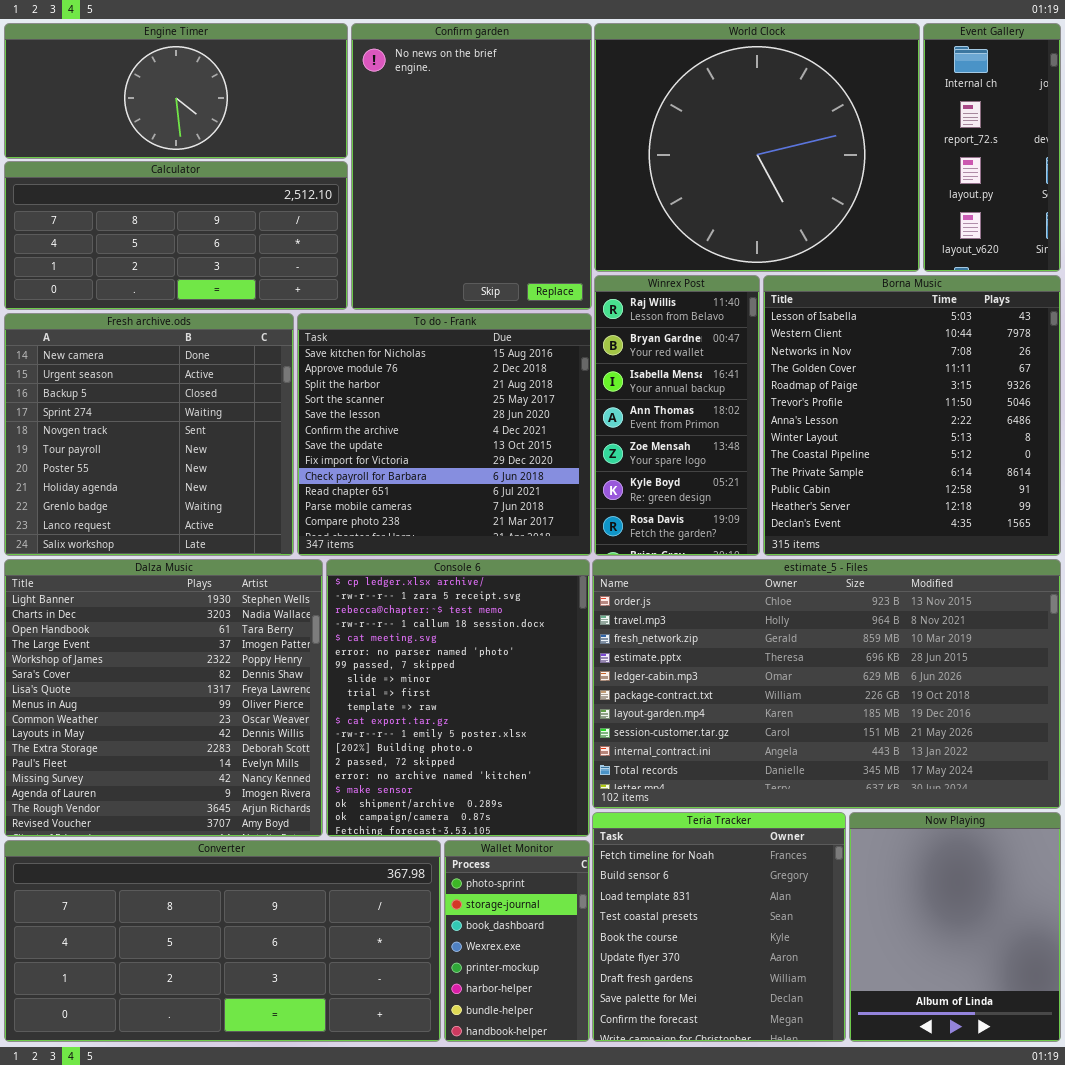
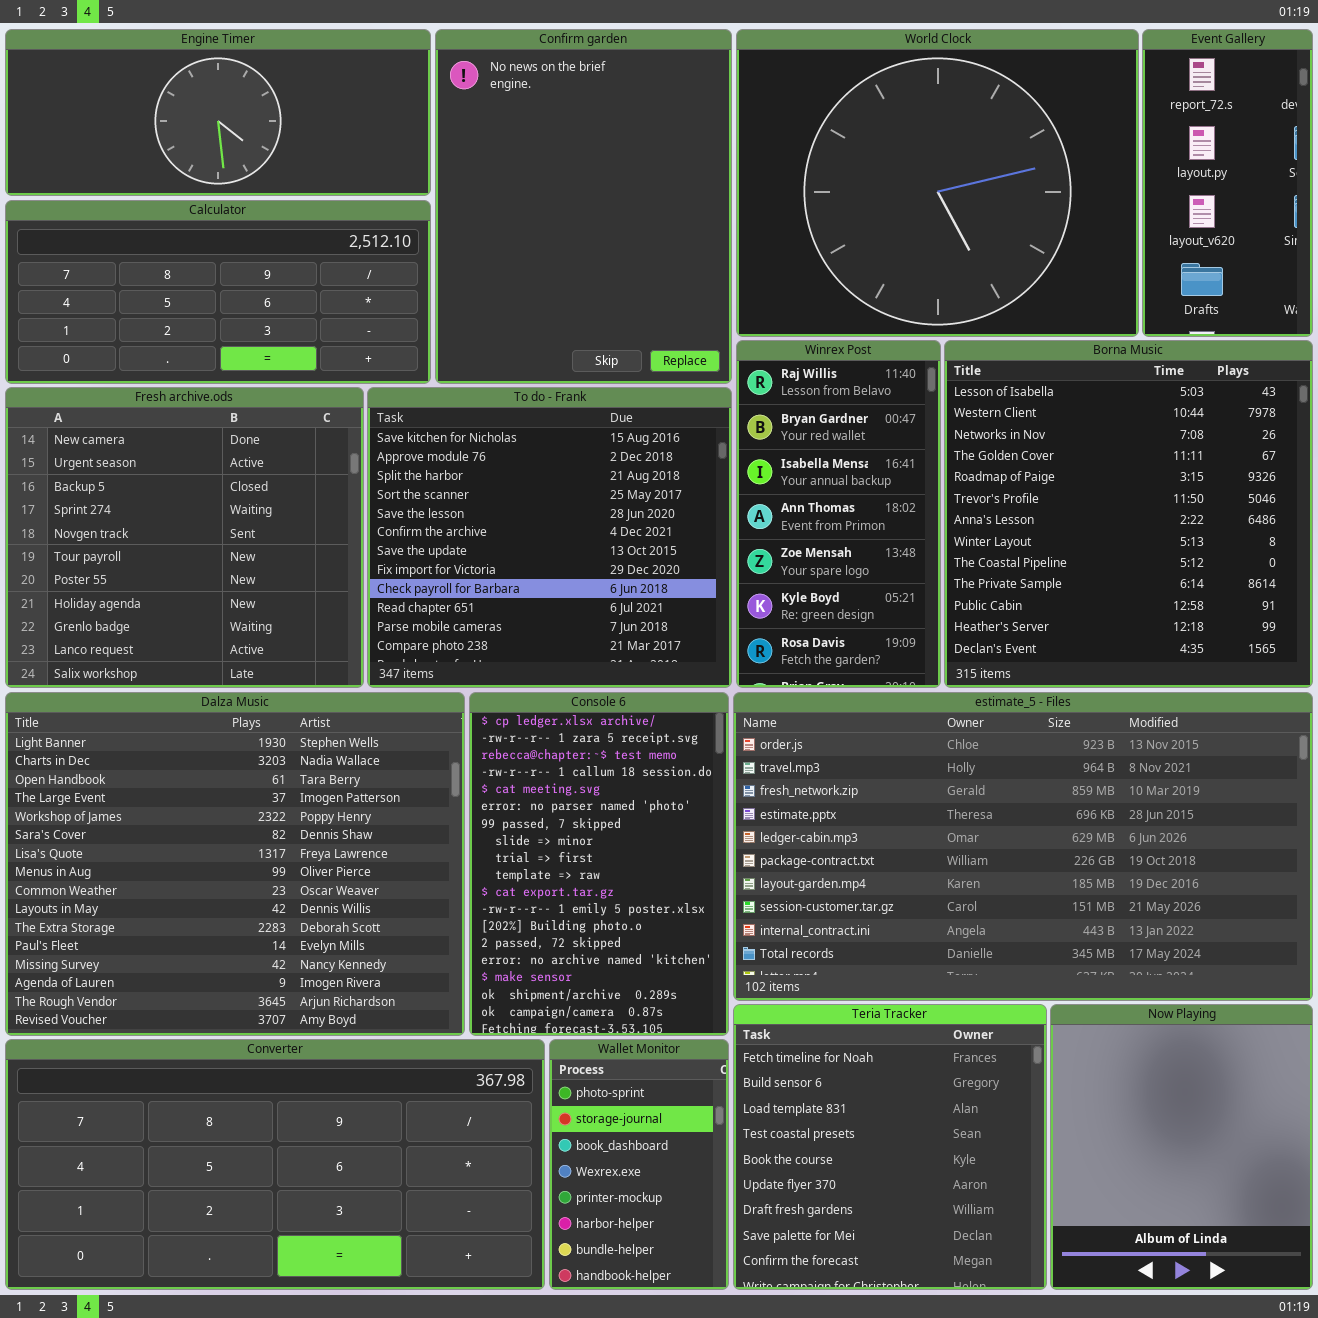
Event Gallery: [923,23,1061,272] -> [1142,29,1313,337], scrolled down 1 row
Dalza Music: [4,559,323,837] -> [5,692,465,1036], resized
Console 6: [326,559,590,837] -> [469,692,729,1036], resized

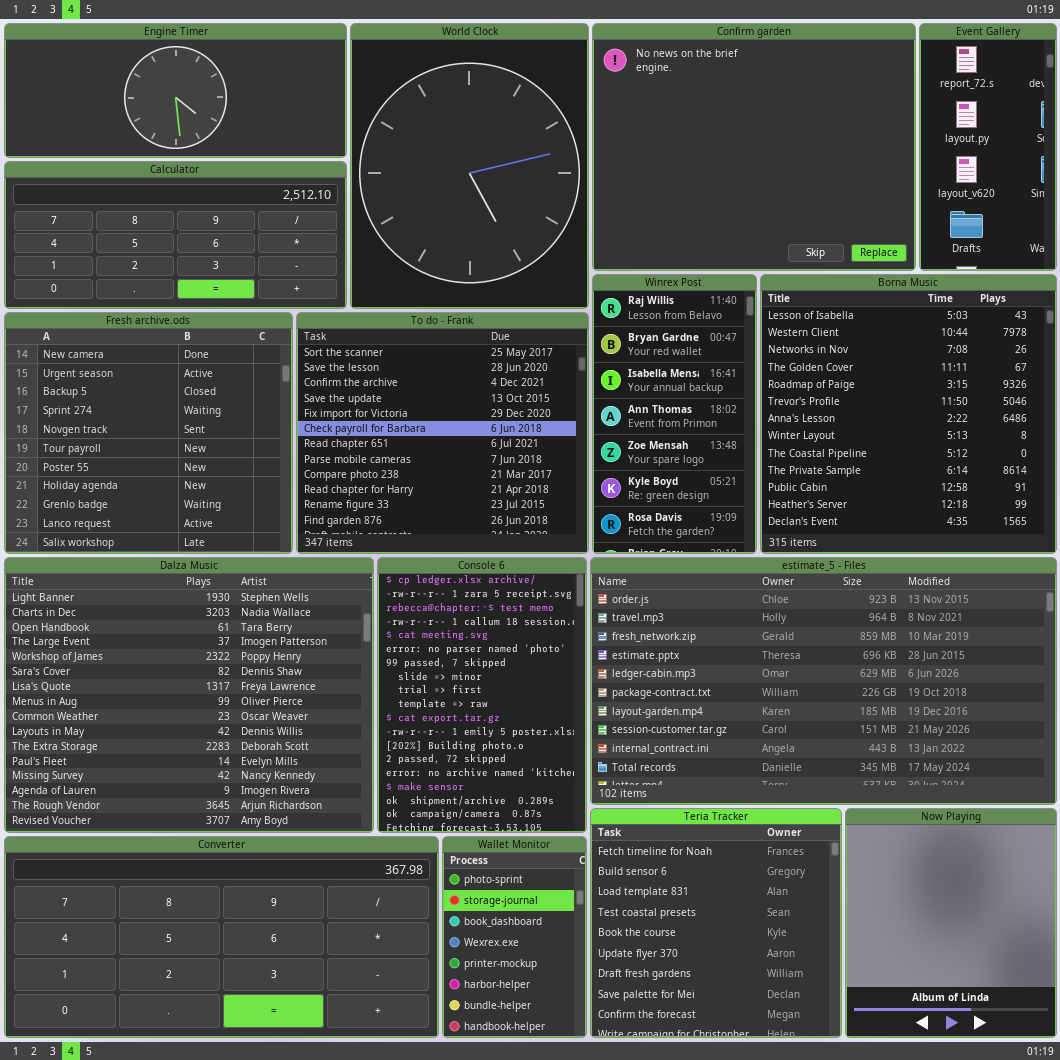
Confirm garden: [435,29,732,384] -> [592,23,916,271], moved, resized
World Clock: [736,29,1139,337] -> [350,23,589,309], moved, resized
To do - Frank: [367,387,732,688] -> [296,312,589,554], scrolled down 3 rows

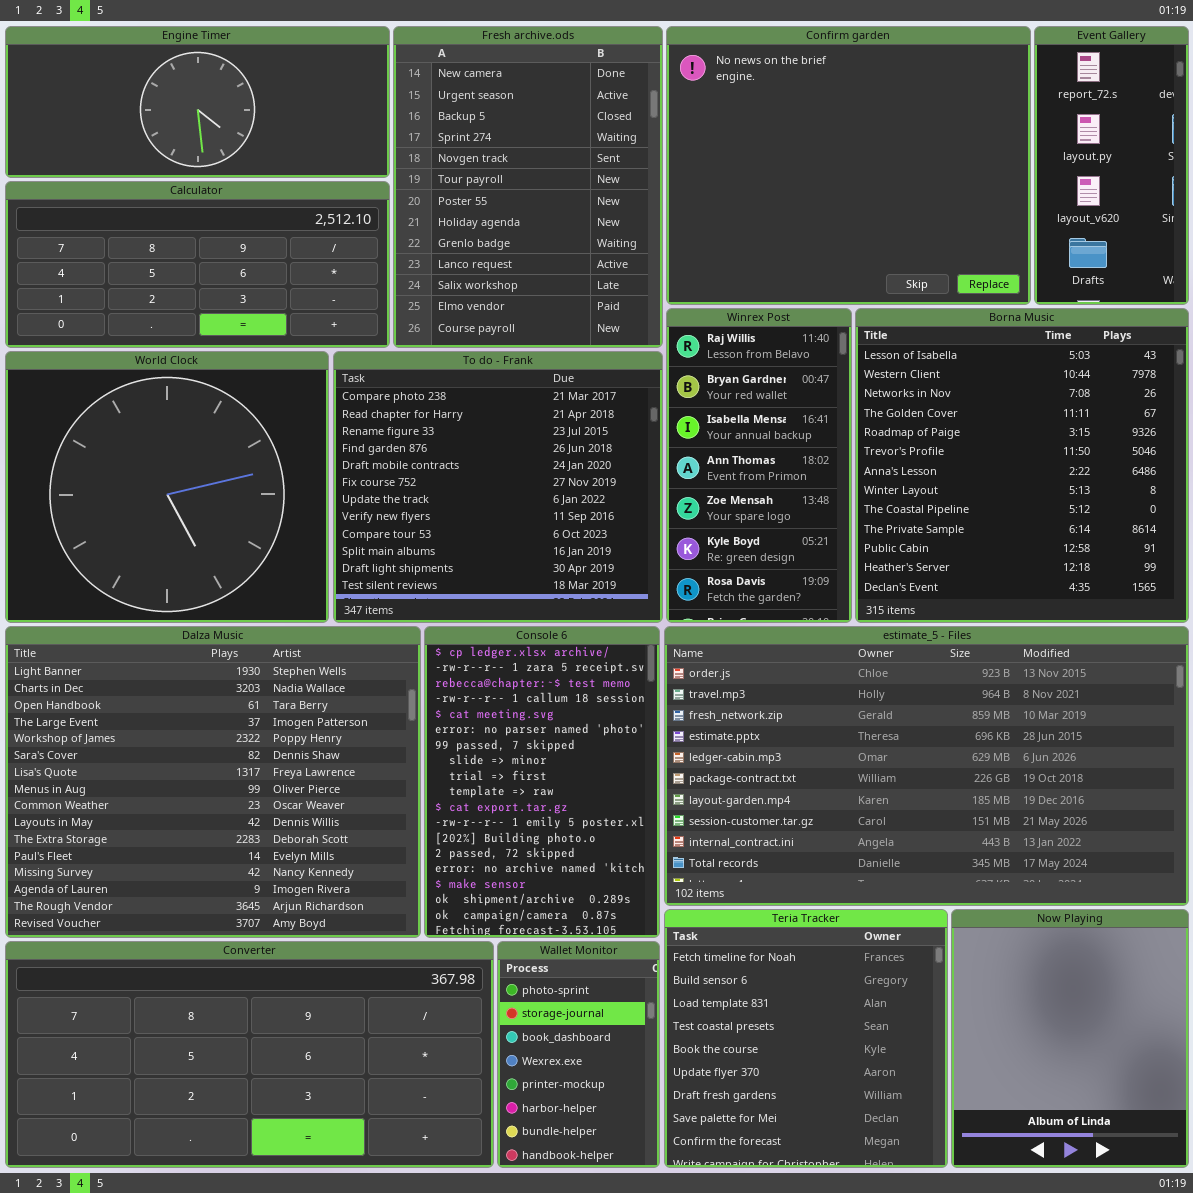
World Clock: [350,23,589,309] -> [5,351,329,623], moved, resized
Fresh archive.ods: [4,312,293,554] -> [393,26,663,348], moved, resized
To do - Frank: [296,312,589,554] -> [333,351,663,623], scrolled down 8 rows

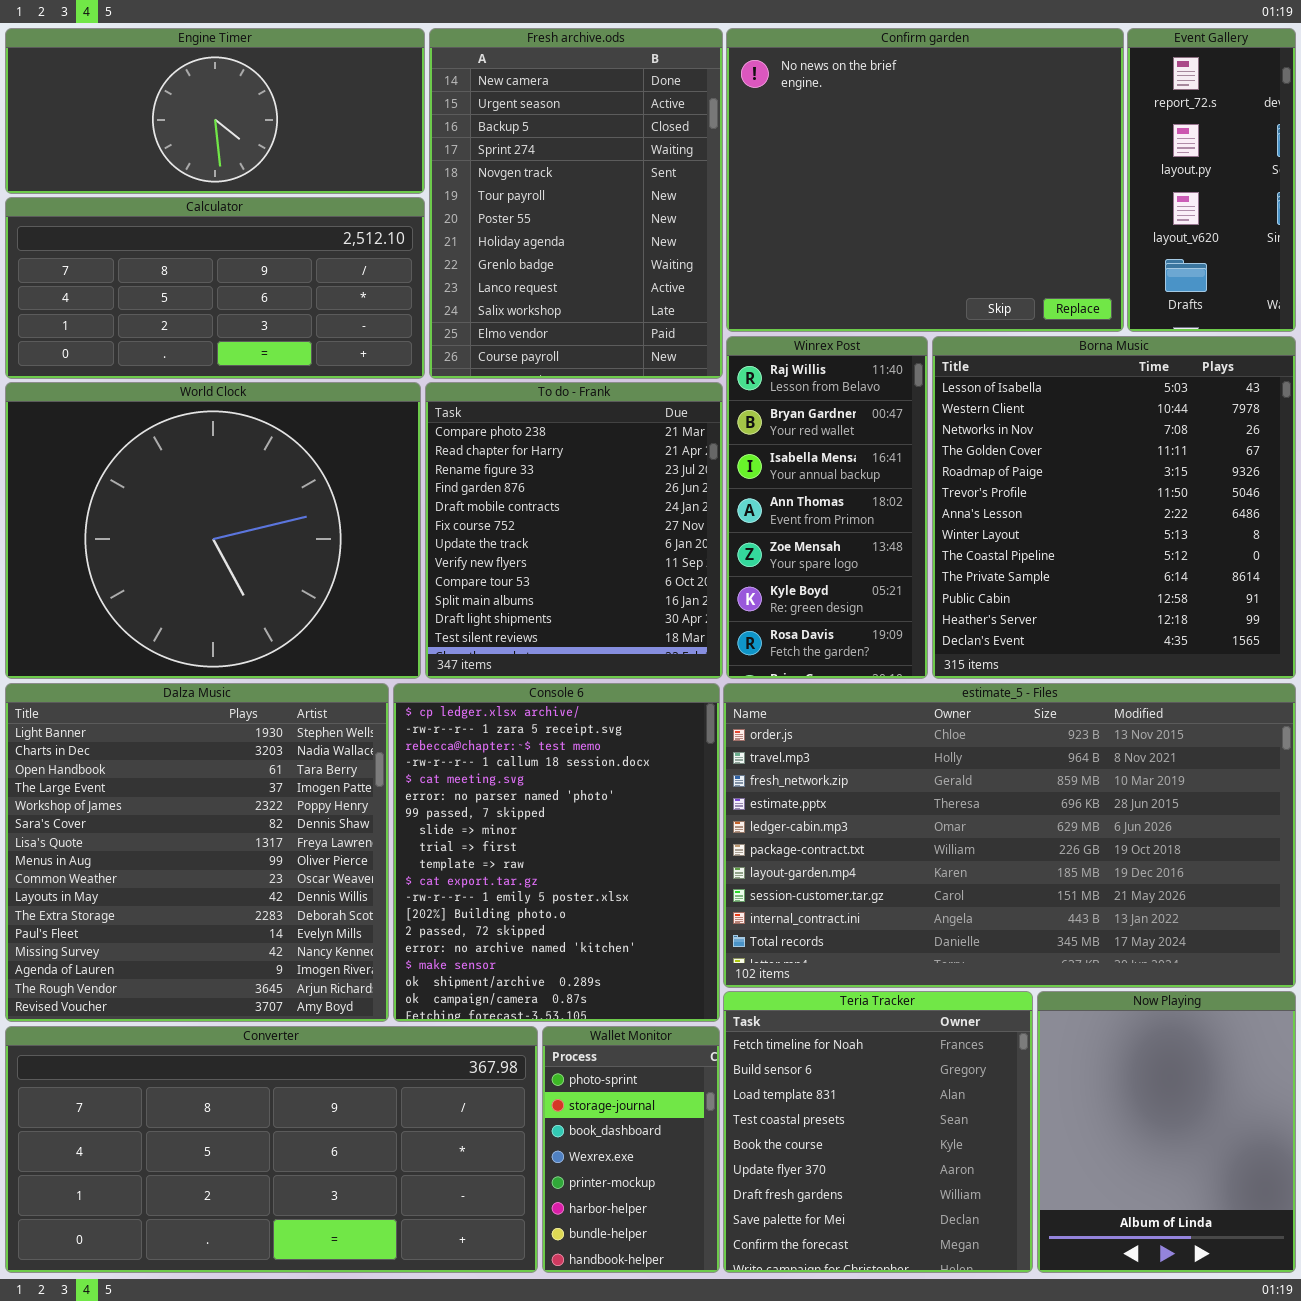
World Clock: [5,351,329,623] -> [5,382,421,679], resized
To do - Frank: [333,351,663,623] -> [425,382,723,679], resized
Dalza Music: [5,626,421,938] -> [5,683,389,1022], resized
Console 6: [424,626,660,938] -> [393,683,720,1022], resized

